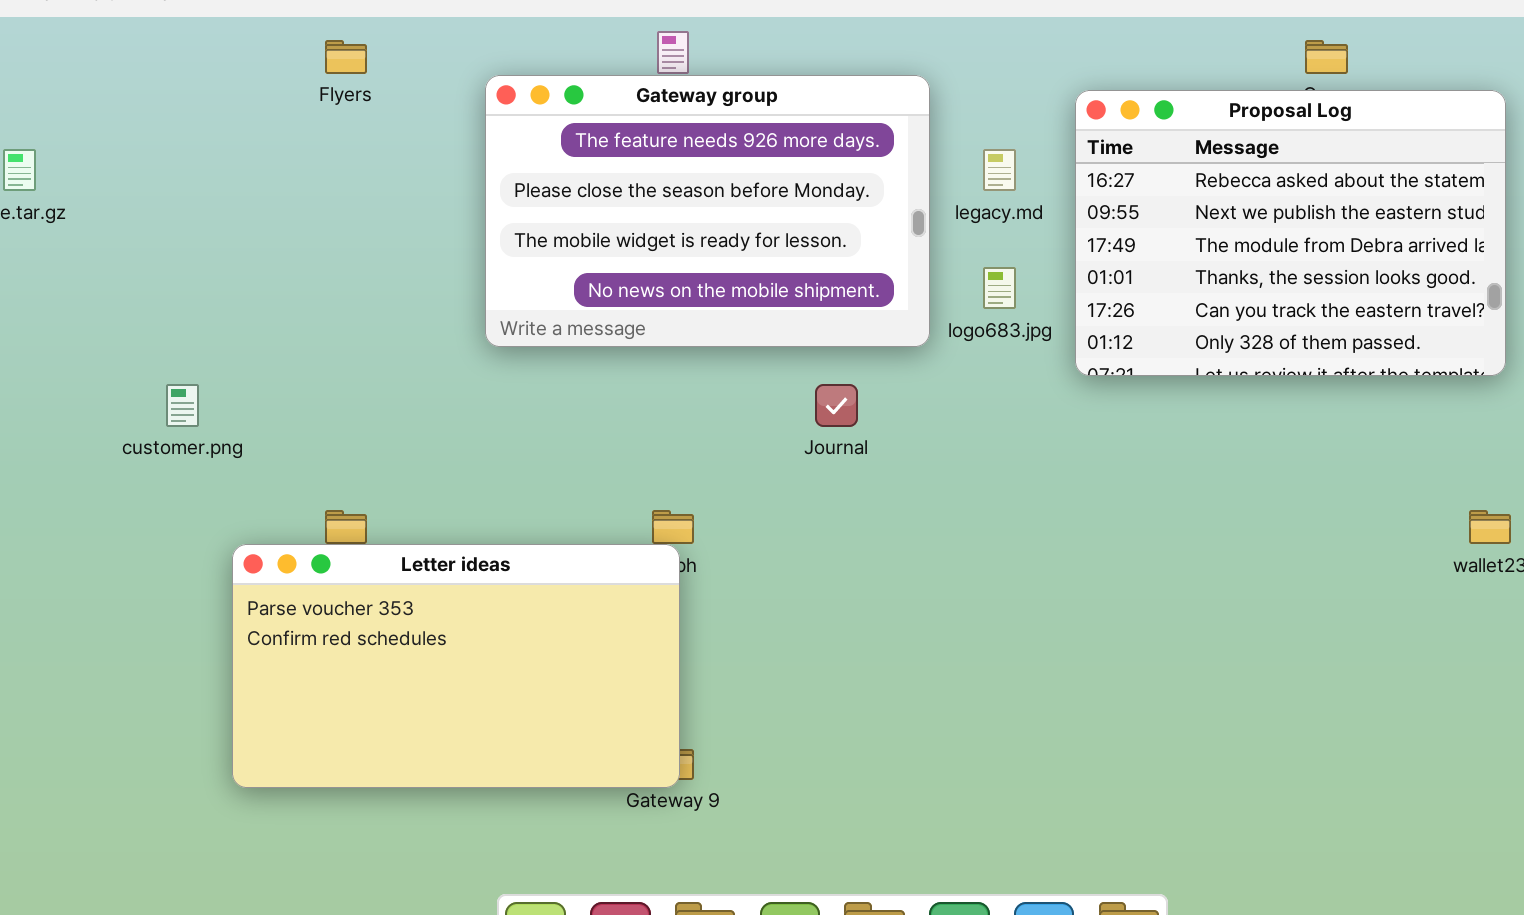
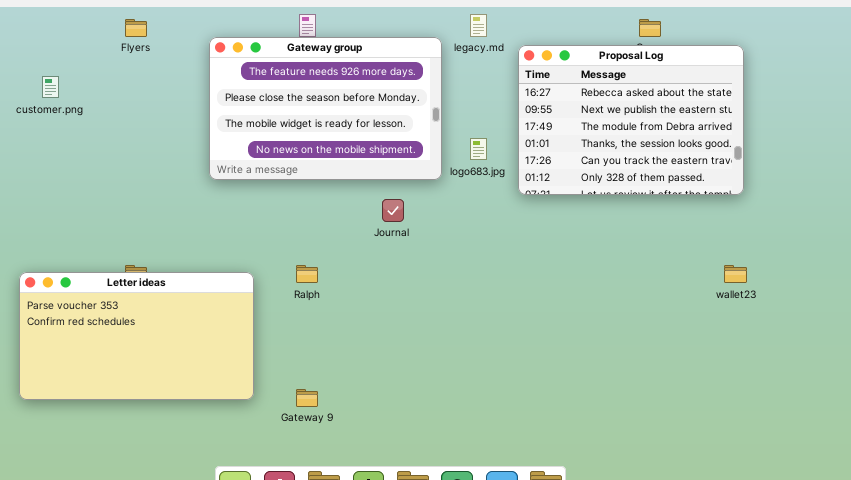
legacy.md: [983,149,1016,191] -> [470,14,487,37], moved
customer.png: [166,384,199,427] -> [42,76,59,98], moved
Letter ideas: [232,544,680,788] -> [19,272,254,400], moved

